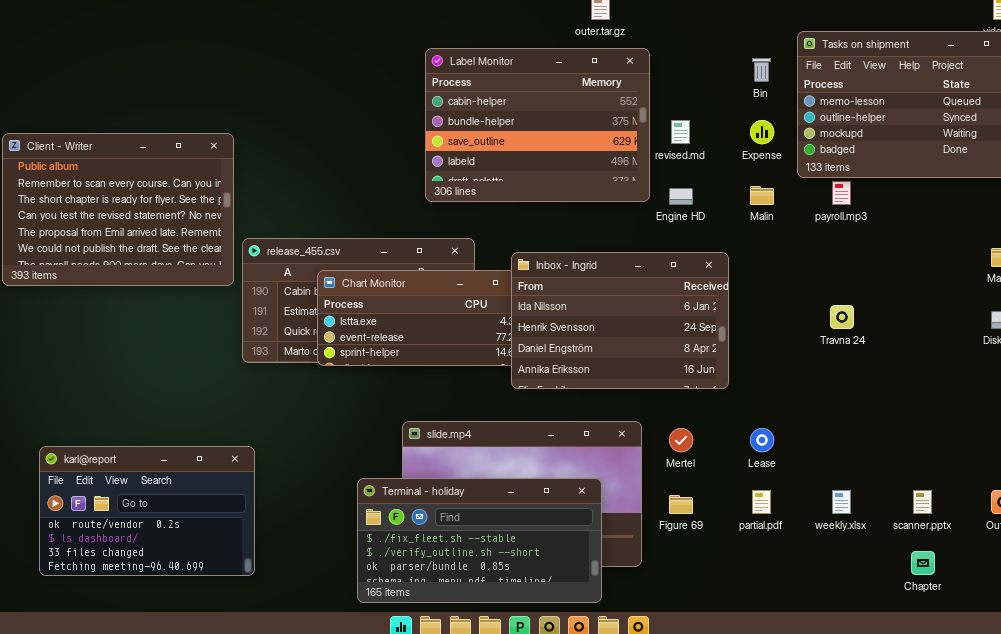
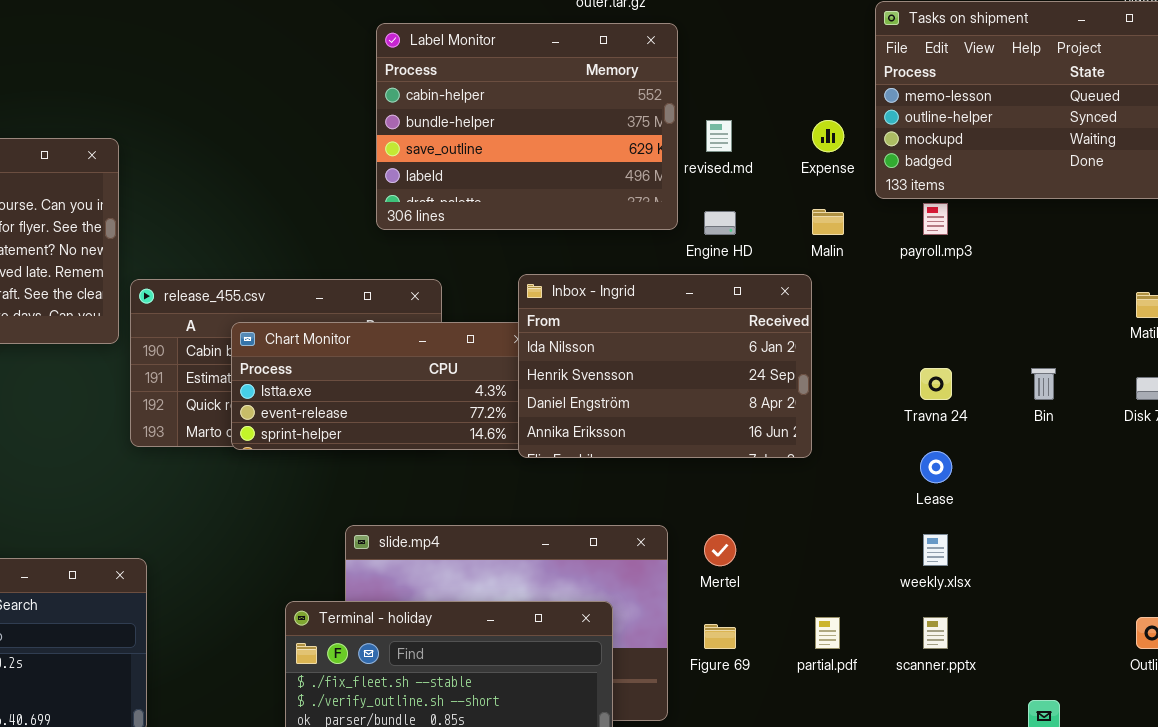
Bin: [752,58,771,82] -> [1031,368,1056,400], moved
Inbox - Ingrid: [511,252,729,389] -> [518,274,812,458], moved
Lease: [750,428,774,452] -> [920,451,952,483], moved
weekly.xlsx: [832,490,851,514] -> [923,534,948,566], moved
scanner.pptx: [913,490,932,514] -> [923,617,948,649], moved

